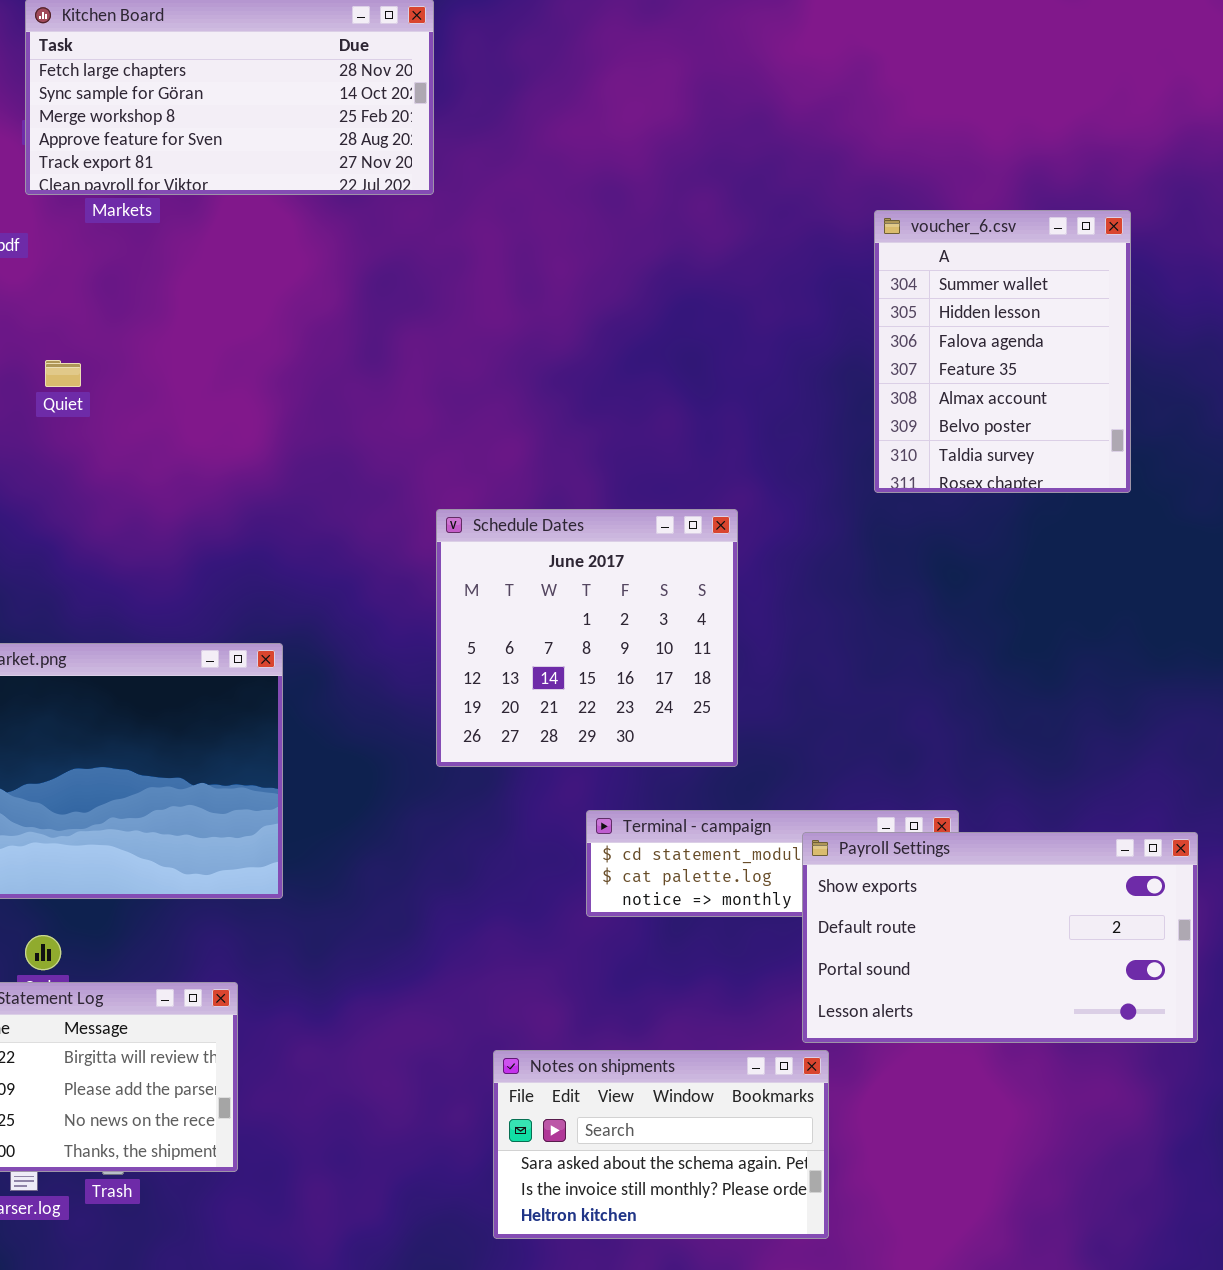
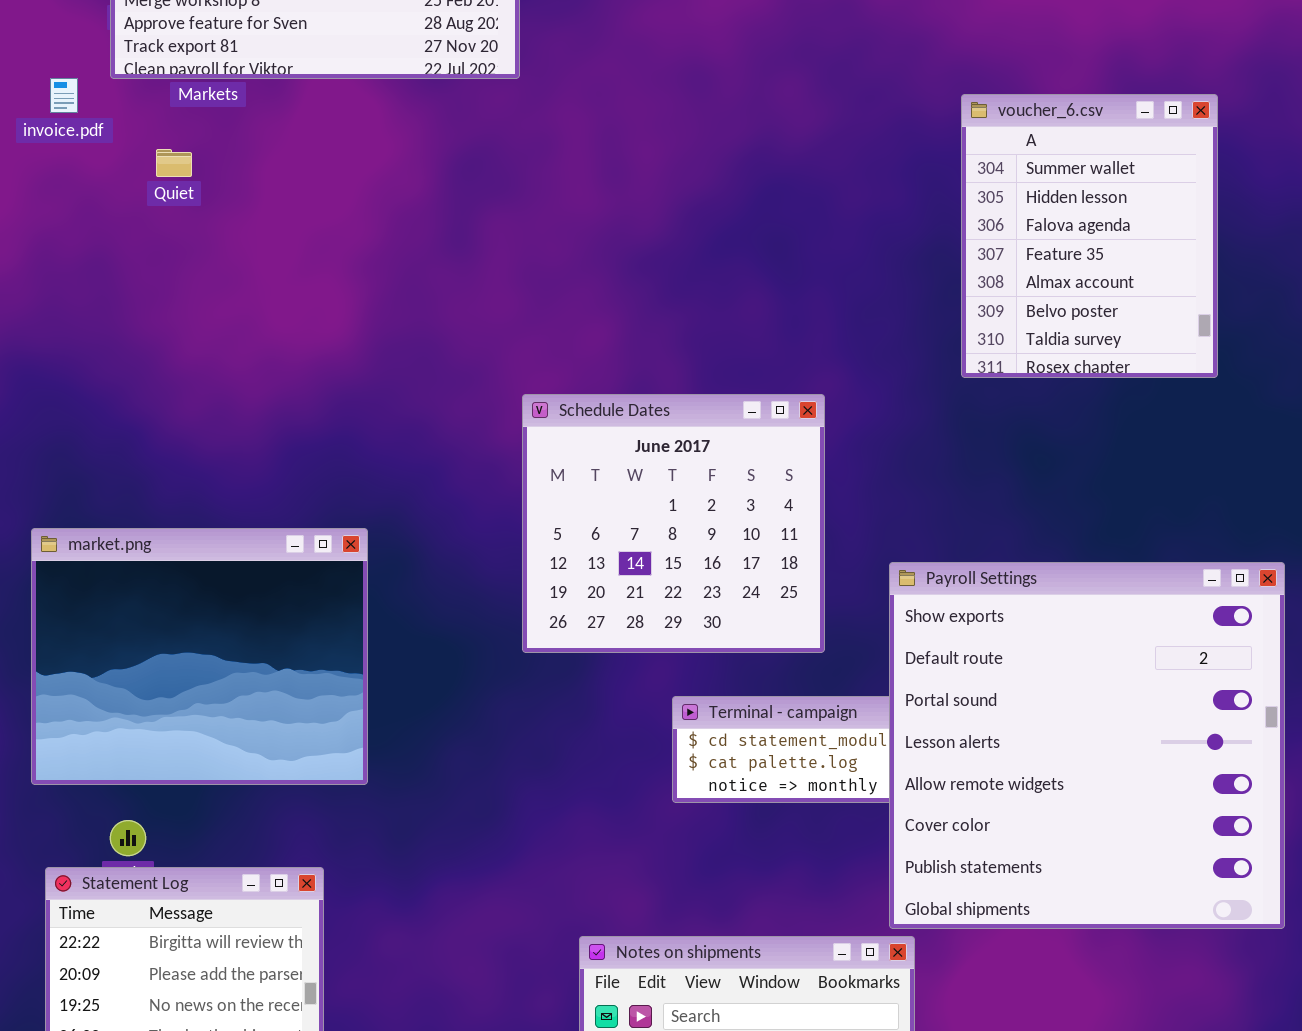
Quiet: [45,360,81,387] -> [156,149,192,177], moved
Payroll Settings: [802,832,1198,1043] -> [889,562,1285,929], resized

